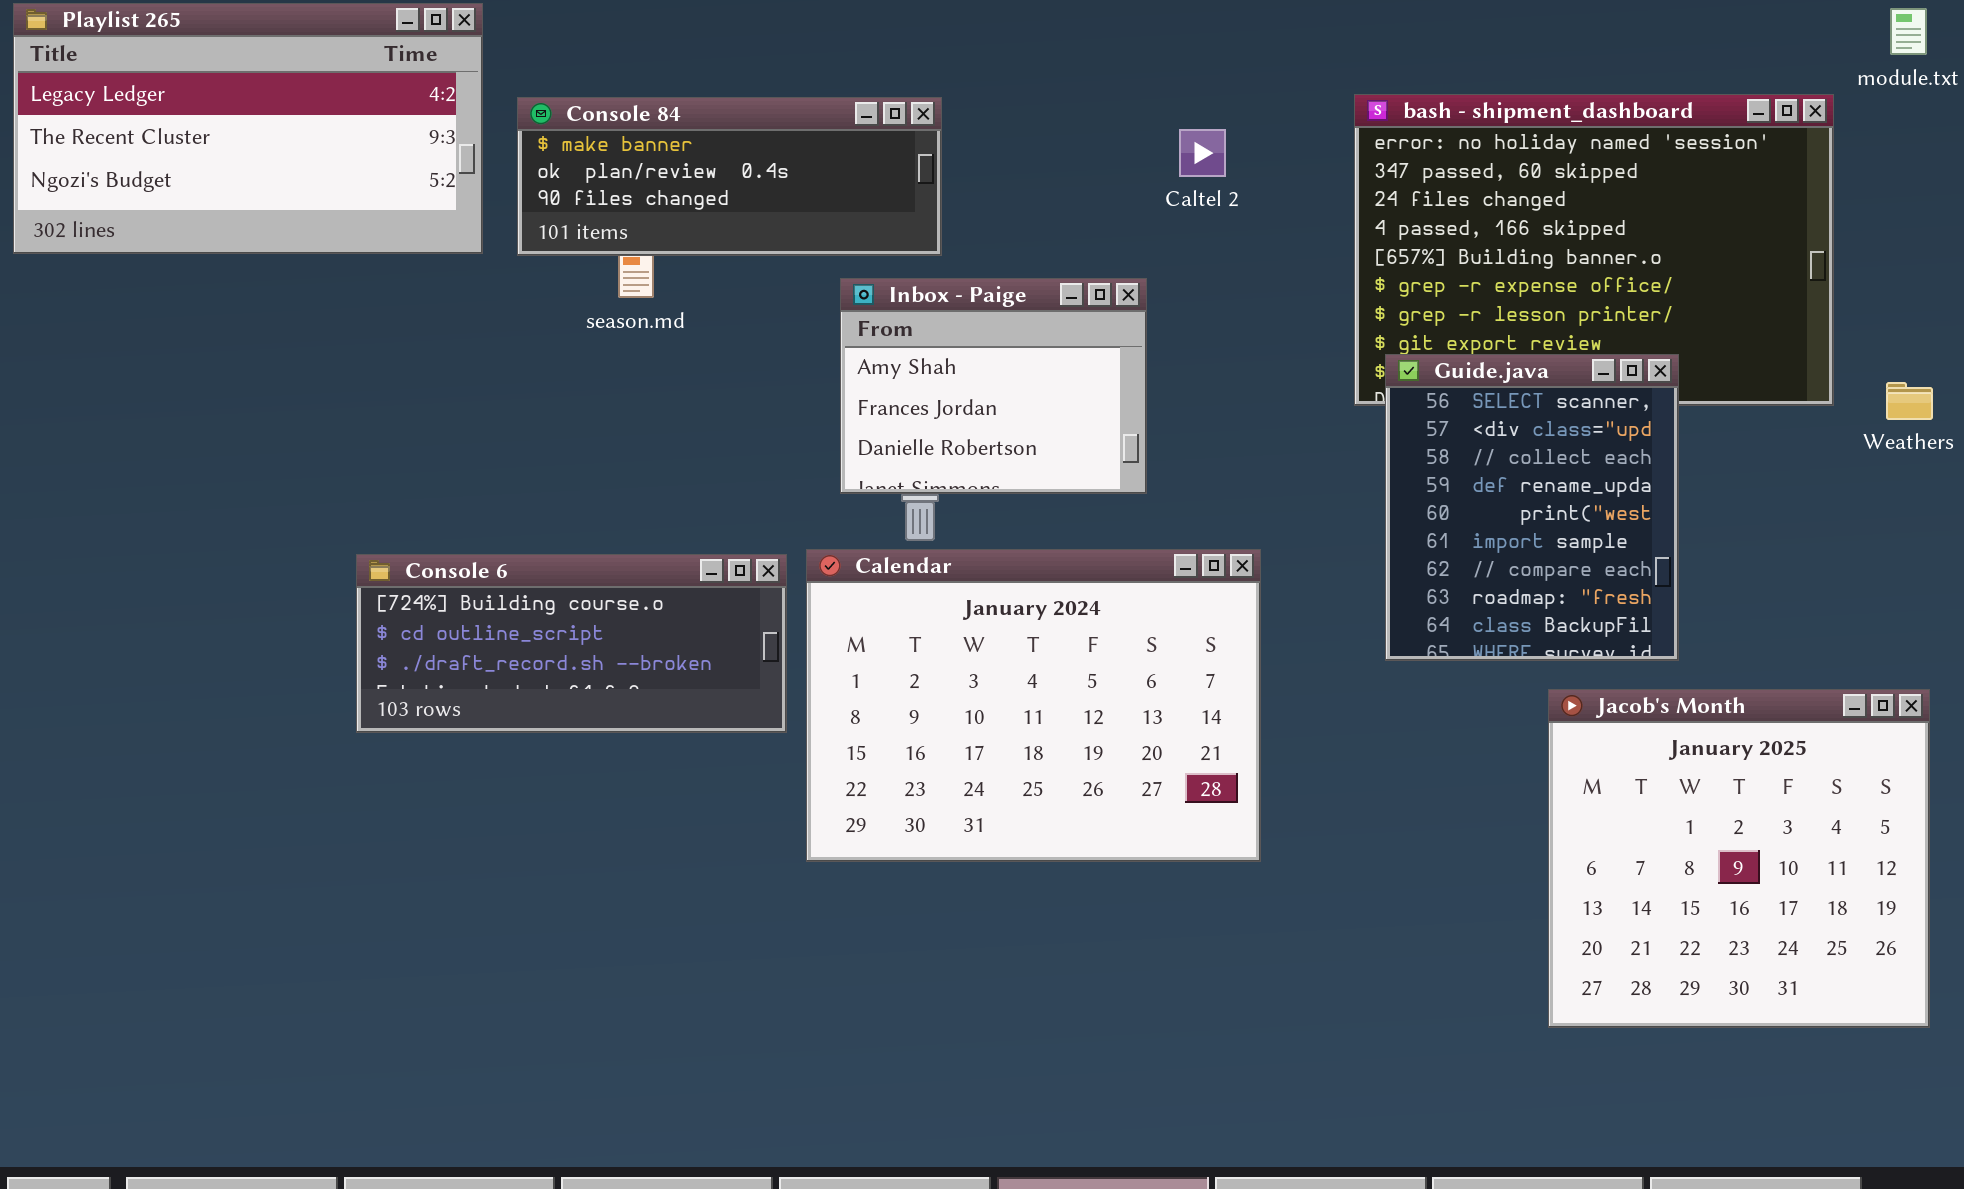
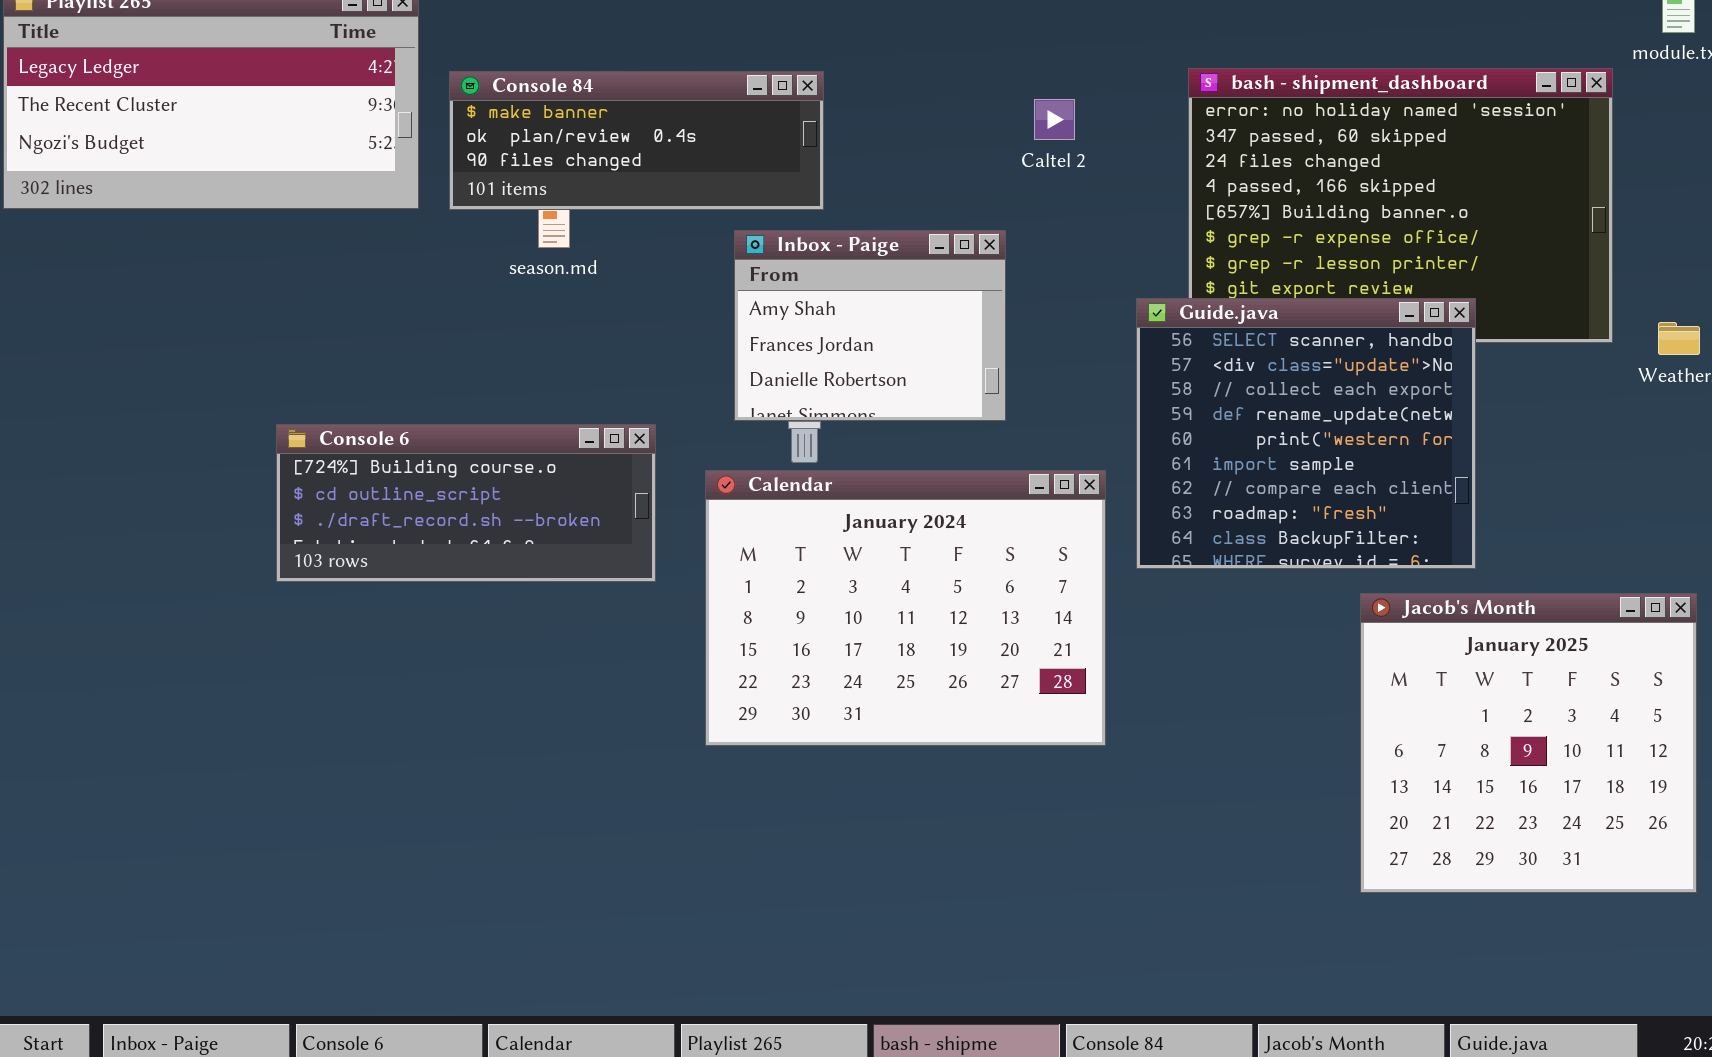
Guide.java: [1385,354,1679,661] -> [1136,298,1476,569], resized
Console 6: [356,554,787,733] -> [276,424,656,582], moved

